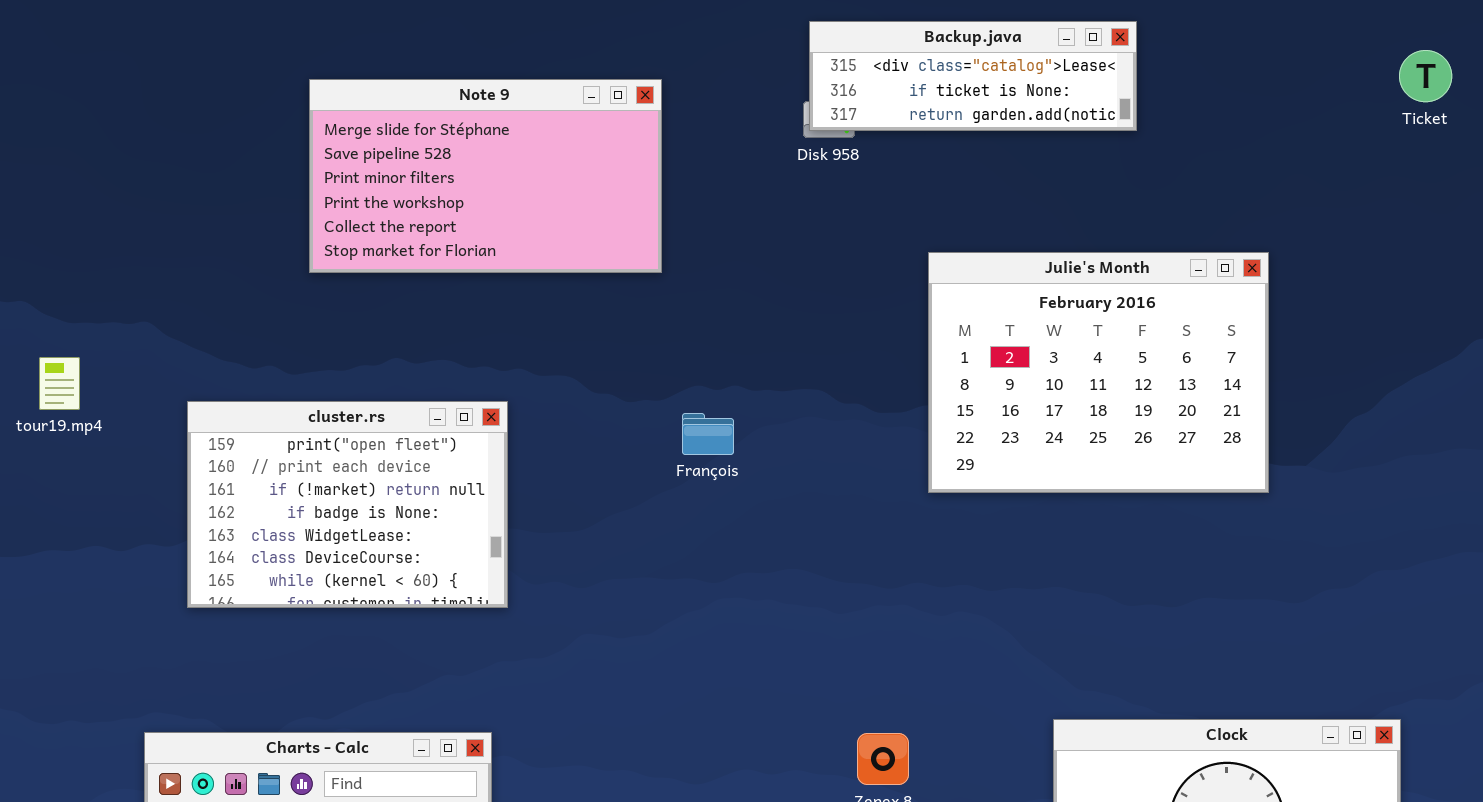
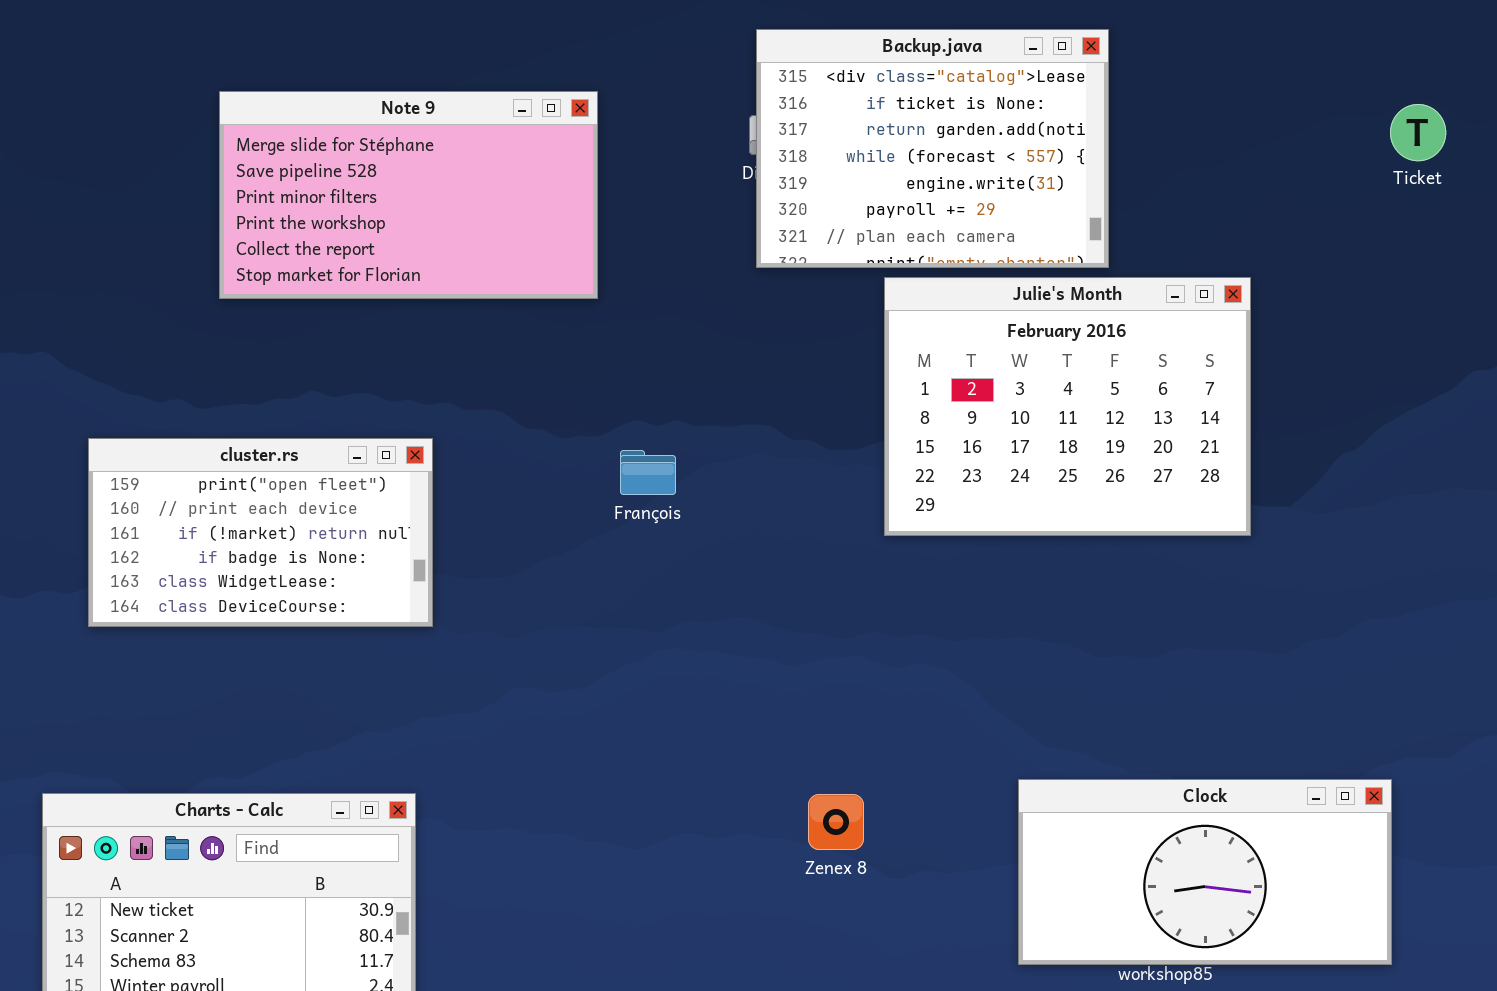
Backup.java: [809,21,1137,131] -> [756,29,1109,268], resized
Ticket: [1399,50,1452,102] -> [1390,104,1446,161], moved
cluster.rs: [187,401,508,608] -> [88,438,433,627], resized

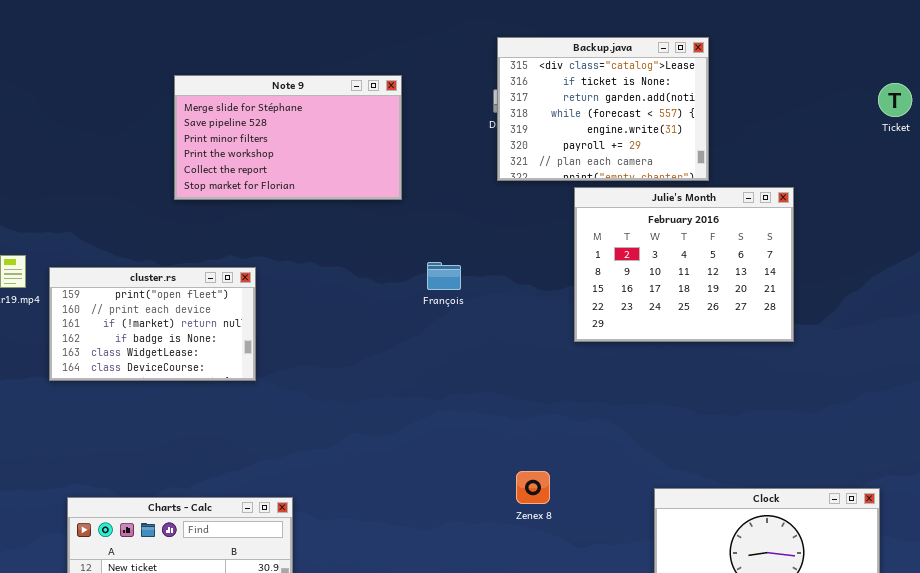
cluster.rs: [88,438,433,627] -> [49,267,256,381], moved
François: [620,450,676,495] -> [427,262,461,290], moved
Zenex 8: [808,794,864,850] -> [516,471,550,504], moved

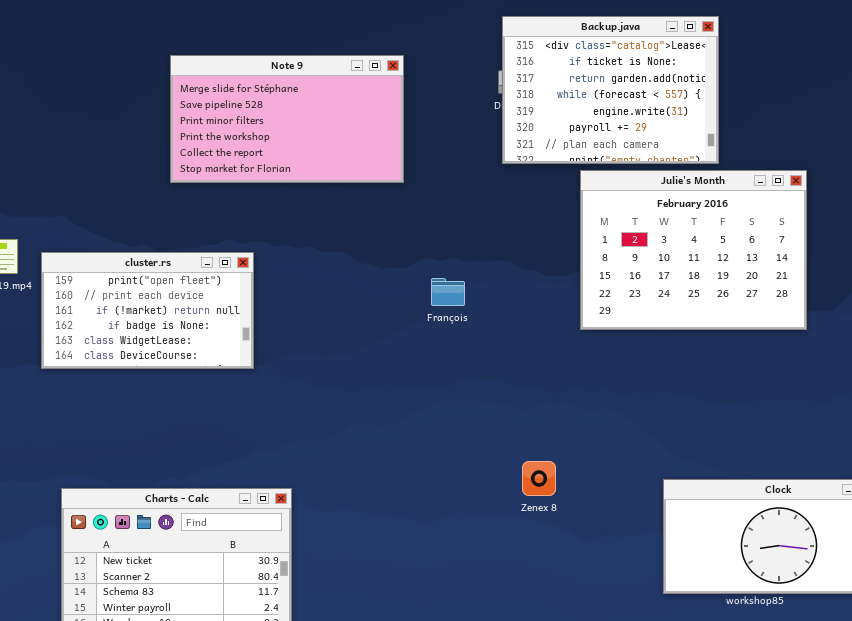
François: [427,262,461,290] -> [431,278,465,306], moved

